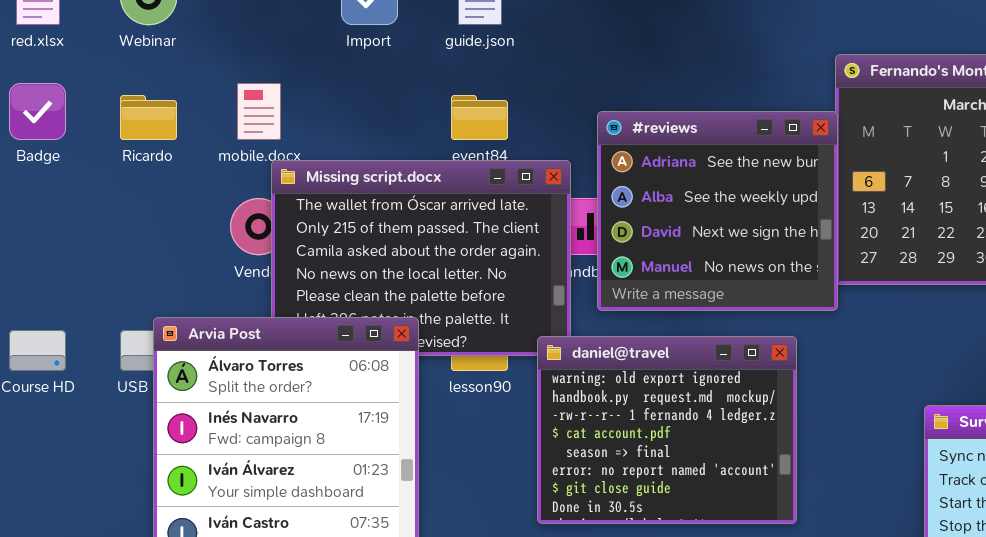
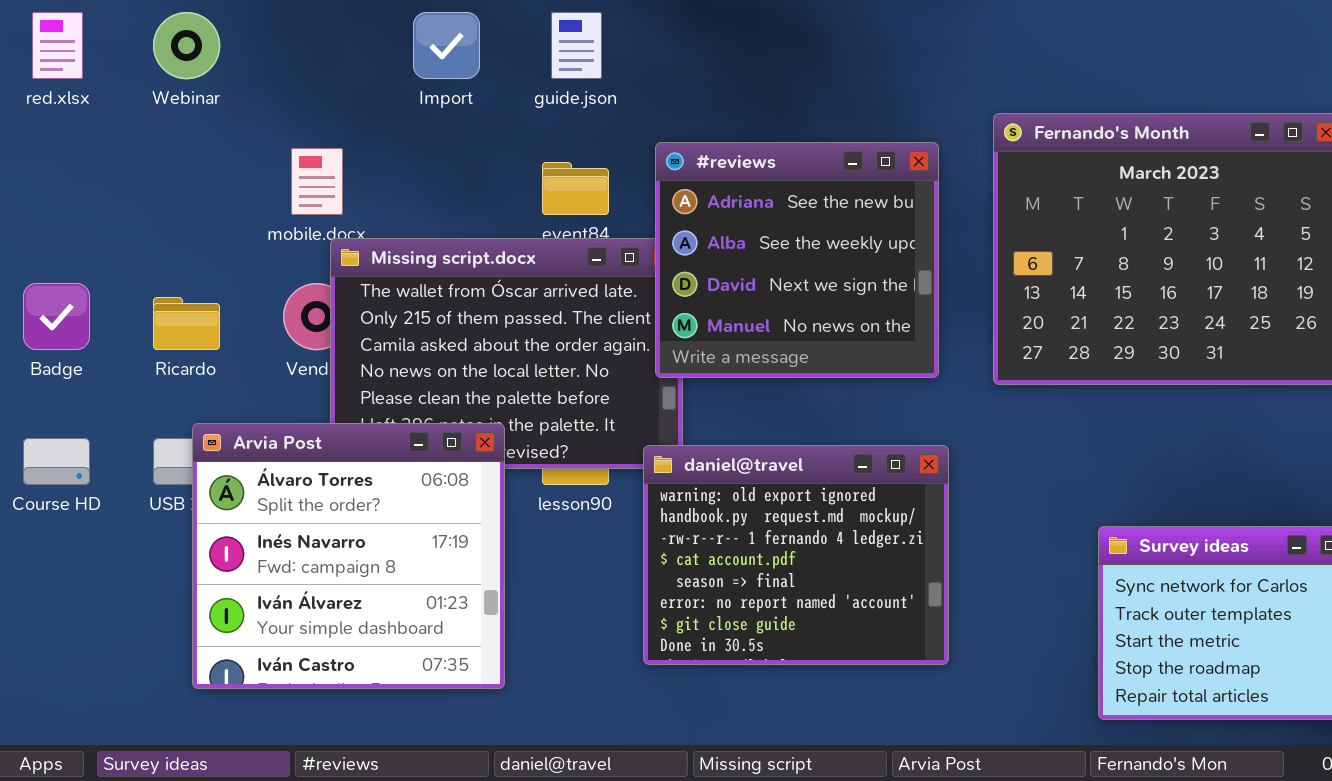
Badge: [9,83,66,140] -> [23,283,90,350], moved
Ricardo: [120,95,177,140] -> [153,297,220,350], moved
#reviews: [597,111,838,311] -> [655,142,939,378], moved

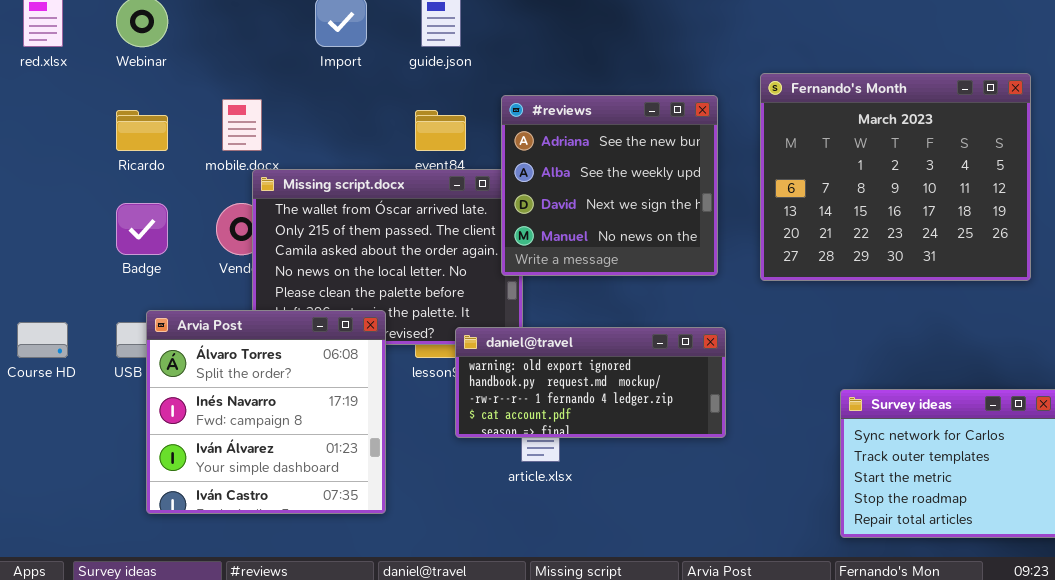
Badge: [23,283,90,350] -> [116,203,168,255], moved
Ricardo: [153,297,220,350] -> [116,110,168,151], moved
daniel@travel: [643,445,949,665] -> [455,327,726,438], resized

